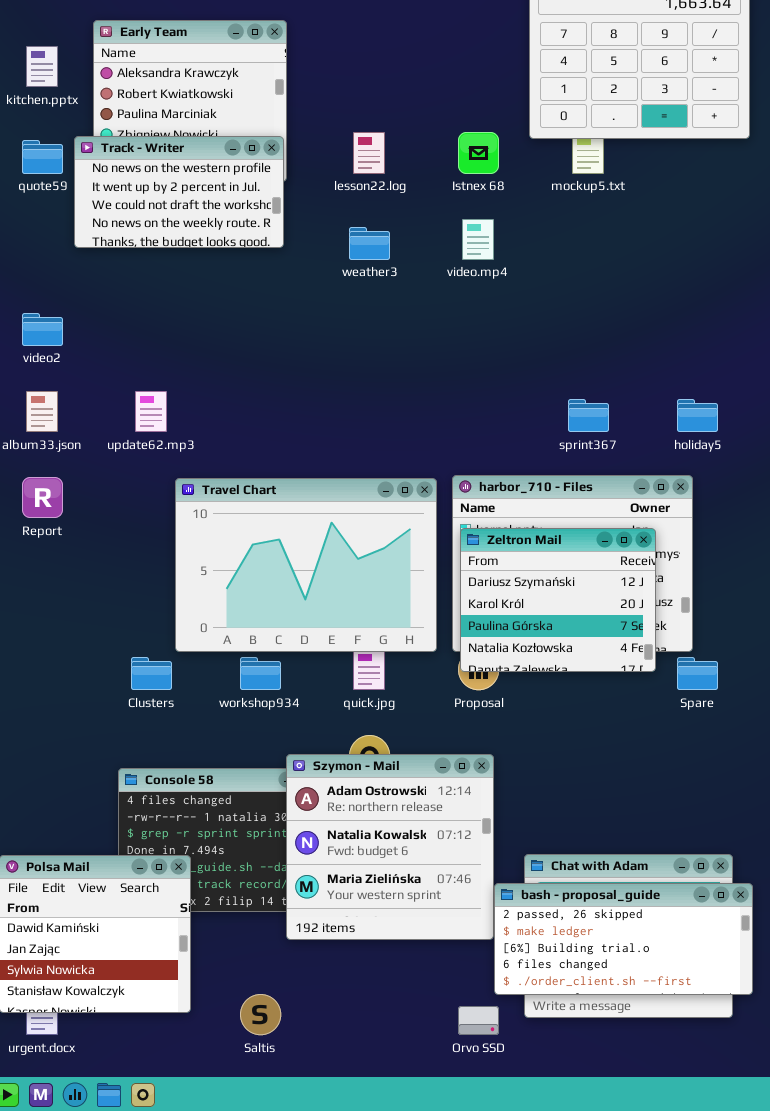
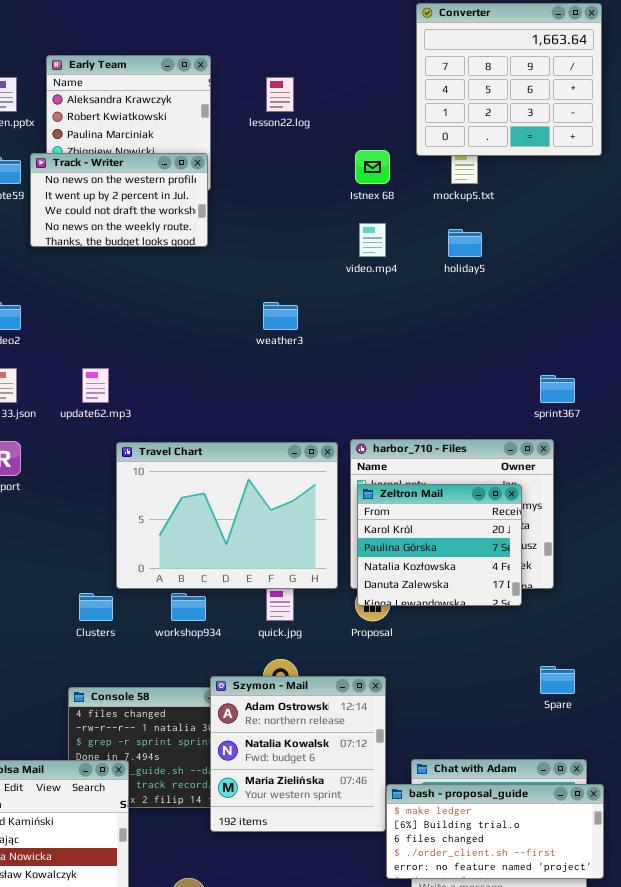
lesson22.log: [353,132,385,174] -> [266,77,294,112], moved
weather3: [349,227,390,260] -> [263,302,298,330], moved
sprint367: [568,399,609,432] -> [540,375,575,403], moved
holiday5: [677,399,718,432] -> [448,229,482,257], moved
Zeltron Mail: [460,528,656,672] -> [357,484,522,606], scrolled down 1 row
Spare: [677,657,718,690] -> [540,666,575,694], moved
bash - proposal_guide: [494,883,753,995] -> [386,784,604,879], scrolled down 1 row

